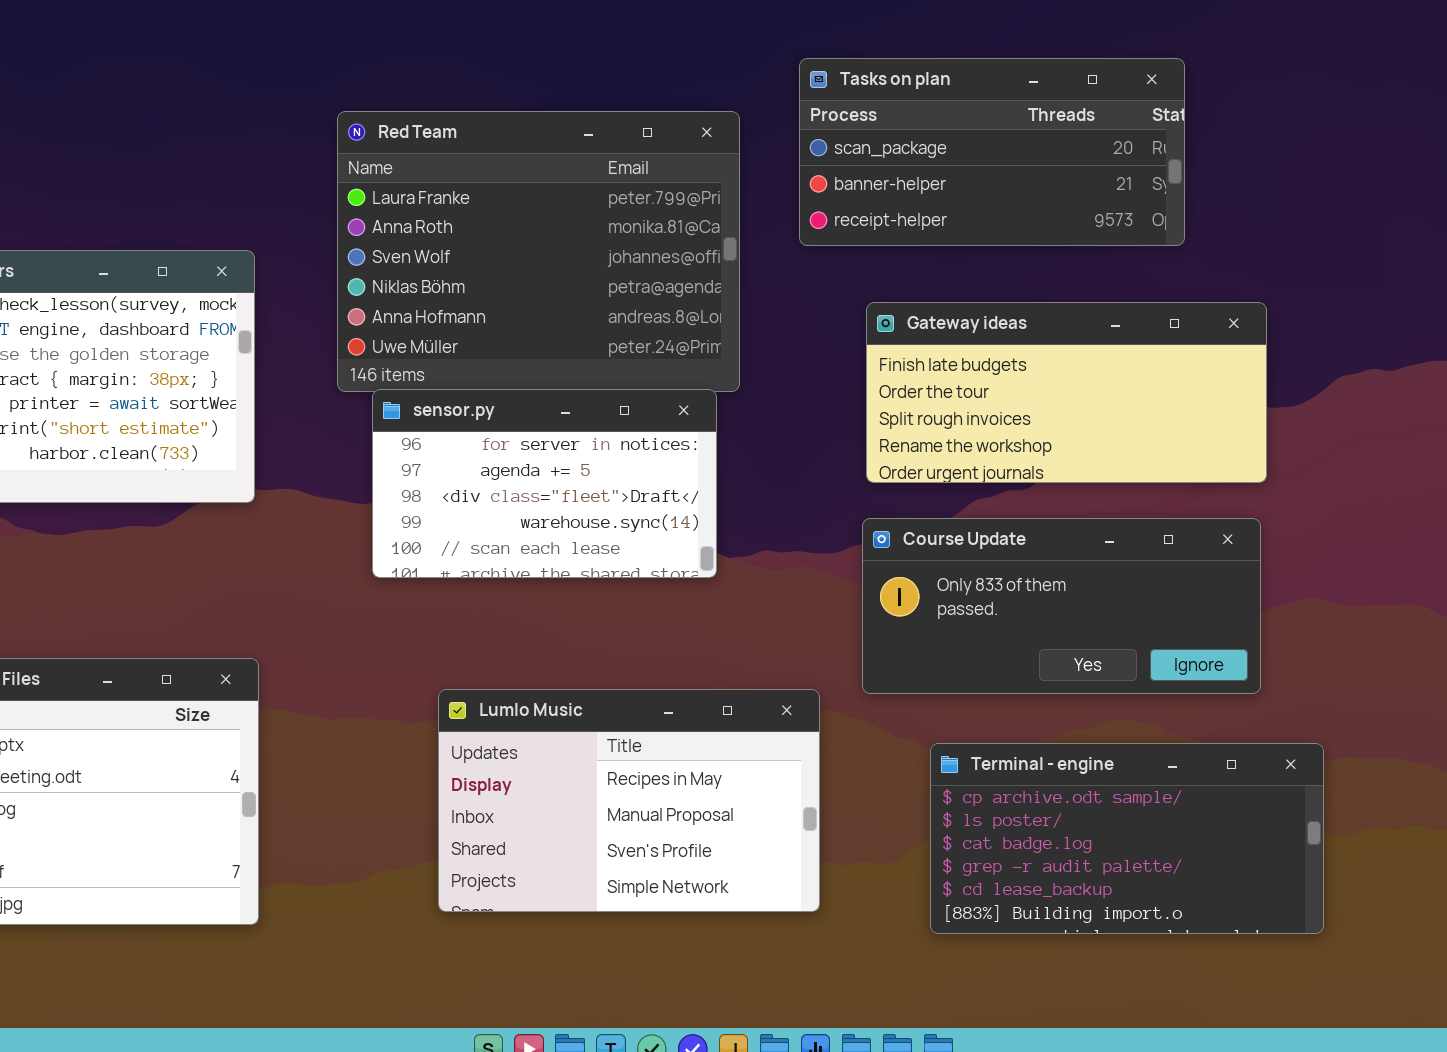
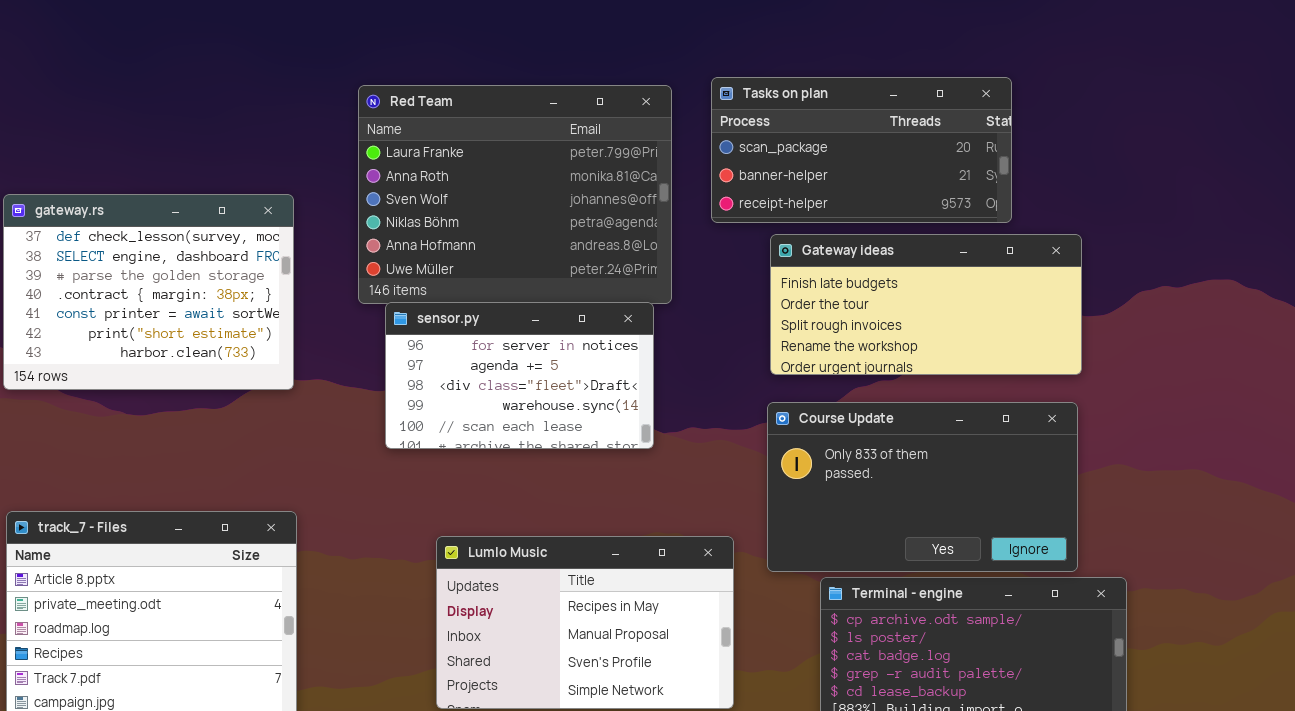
Tasks on plan: [799,58,1185,246] -> [711,77,1012,223], moved
Course Update: [862,518,1261,694] -> [767,402,1078,572], resized

